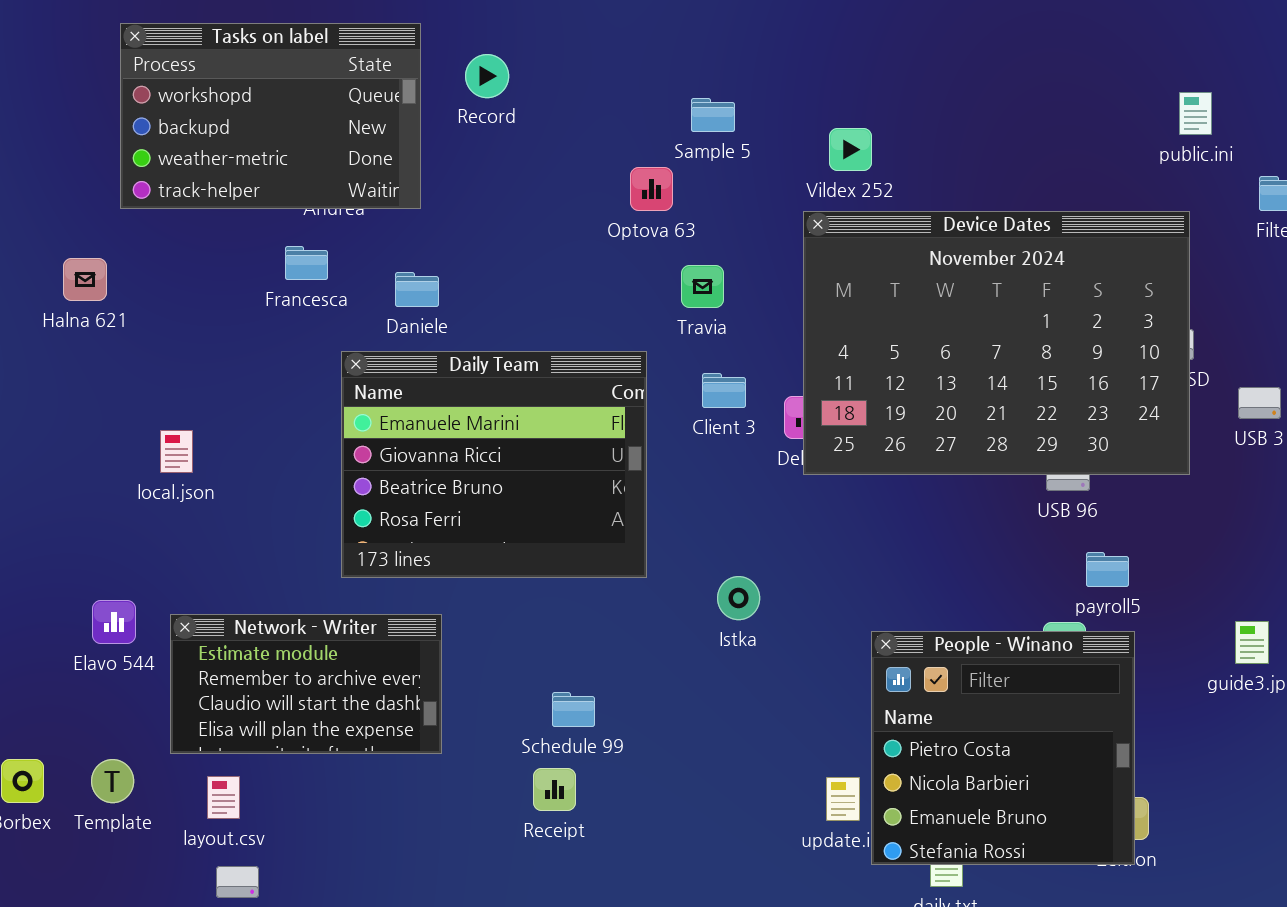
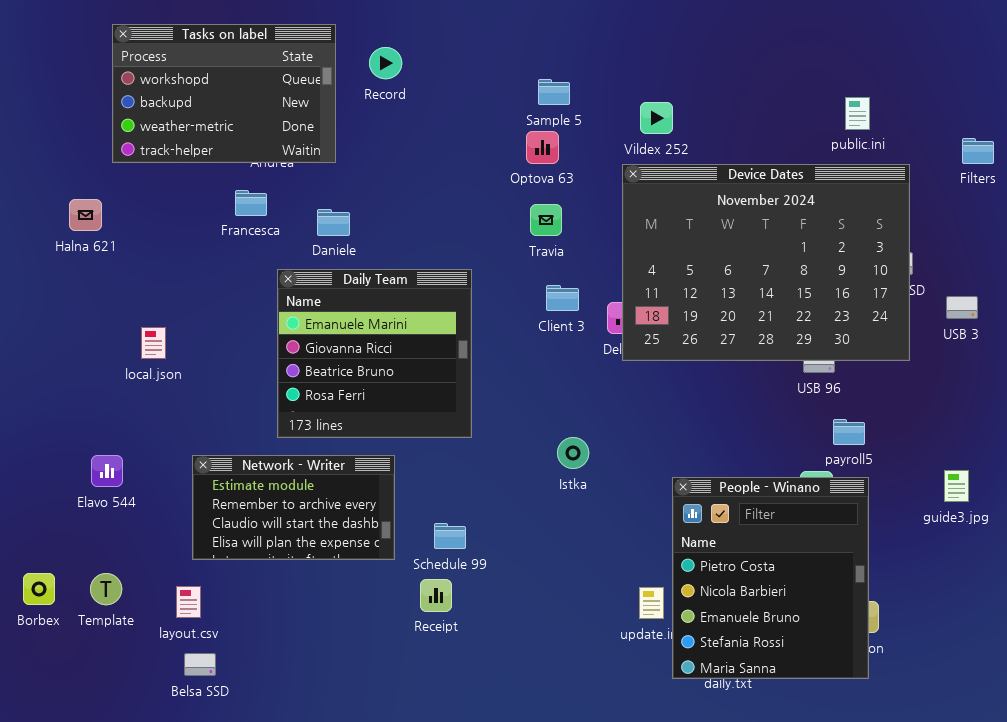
public.ini: [1179,92,1212,135] -> [845,97,870,130], moved
Optova 63: [630,167,673,211] -> [526,131,559,164], moved
Daily Team: [341,351,647,578] -> [277,269,472,438], resized
Network - Writer: [170,614,442,754] -> [192,455,395,560], moved
People - Winano: [871,631,1135,865] -> [672,477,869,679], resized

